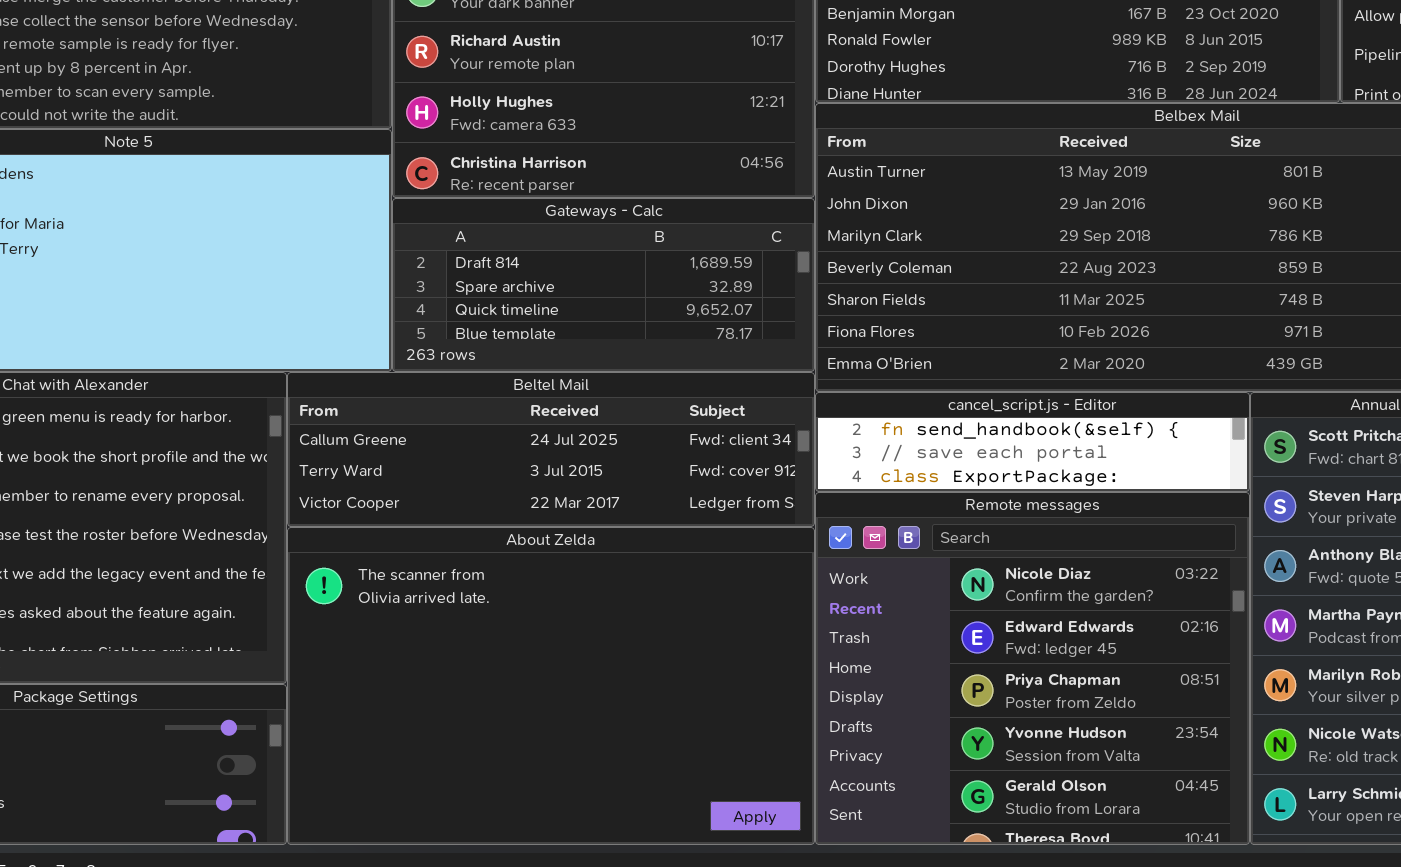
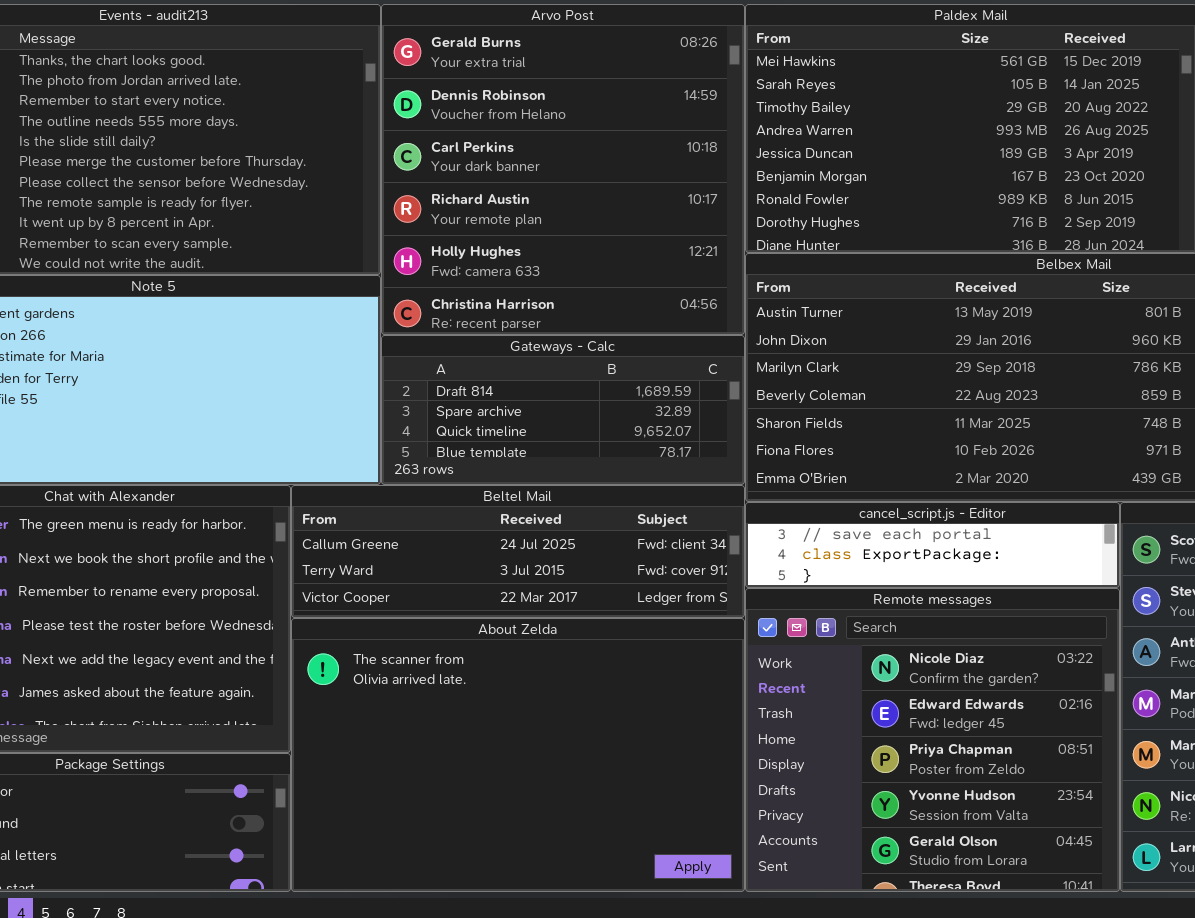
cancel_script.js - Editor: [815,392,1250,492] -> [745,502,1120,588], scrolled down 1 row

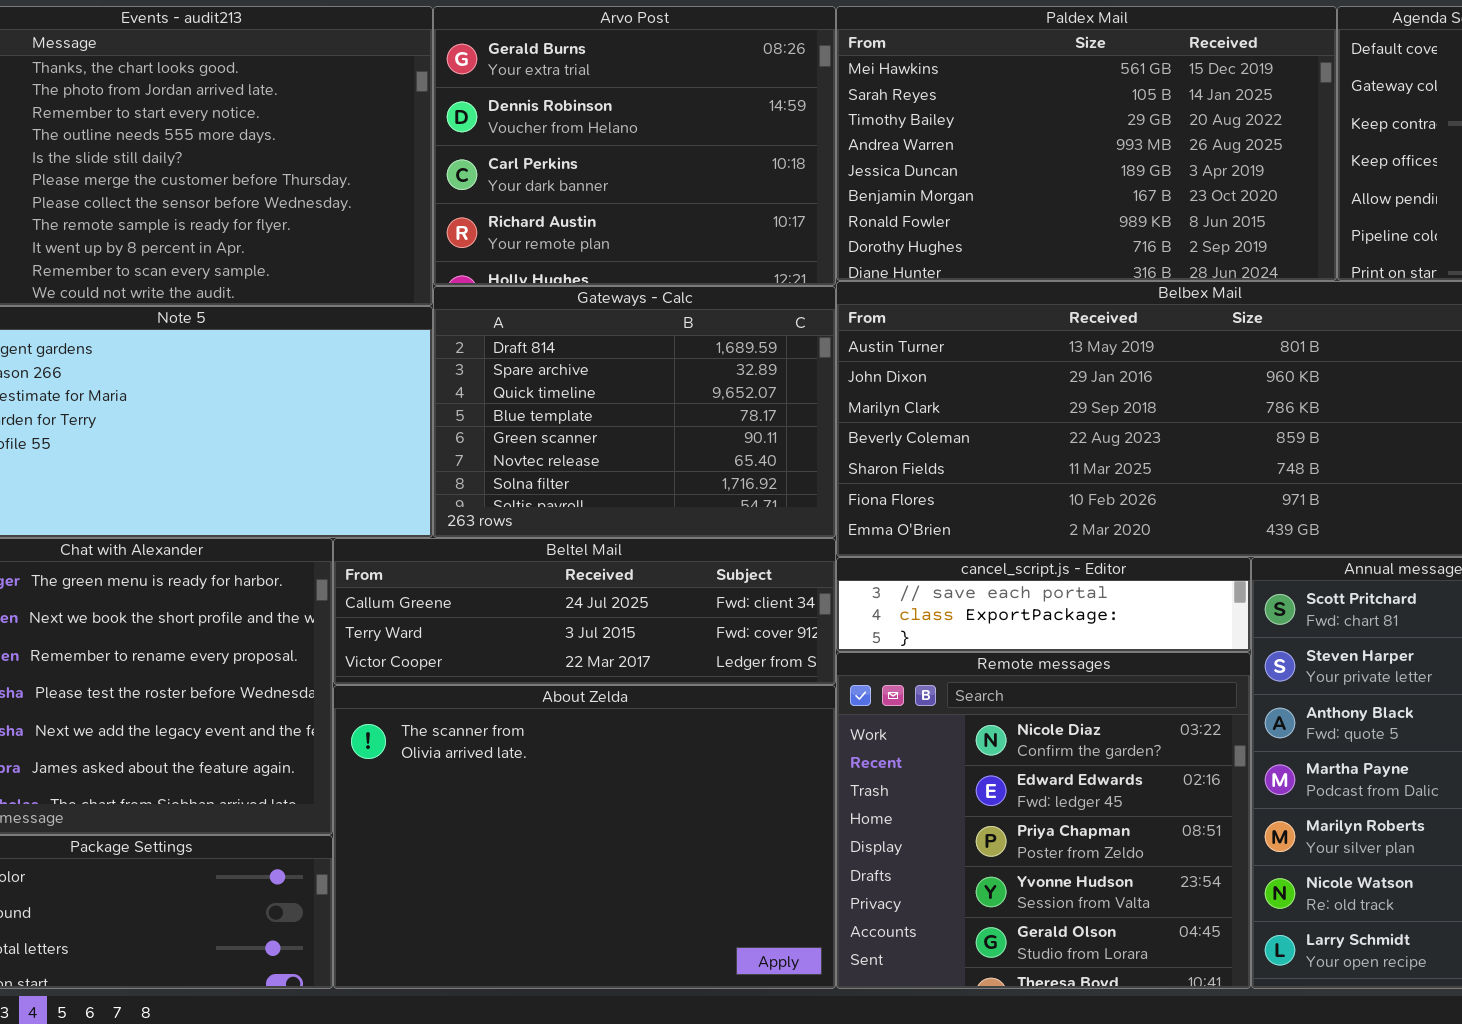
Arvo Post: [381,4,745,335] -> [433,6,836,286], resized
Gateways - Calc: [381,335,745,485] -> [433,286,836,538], resized

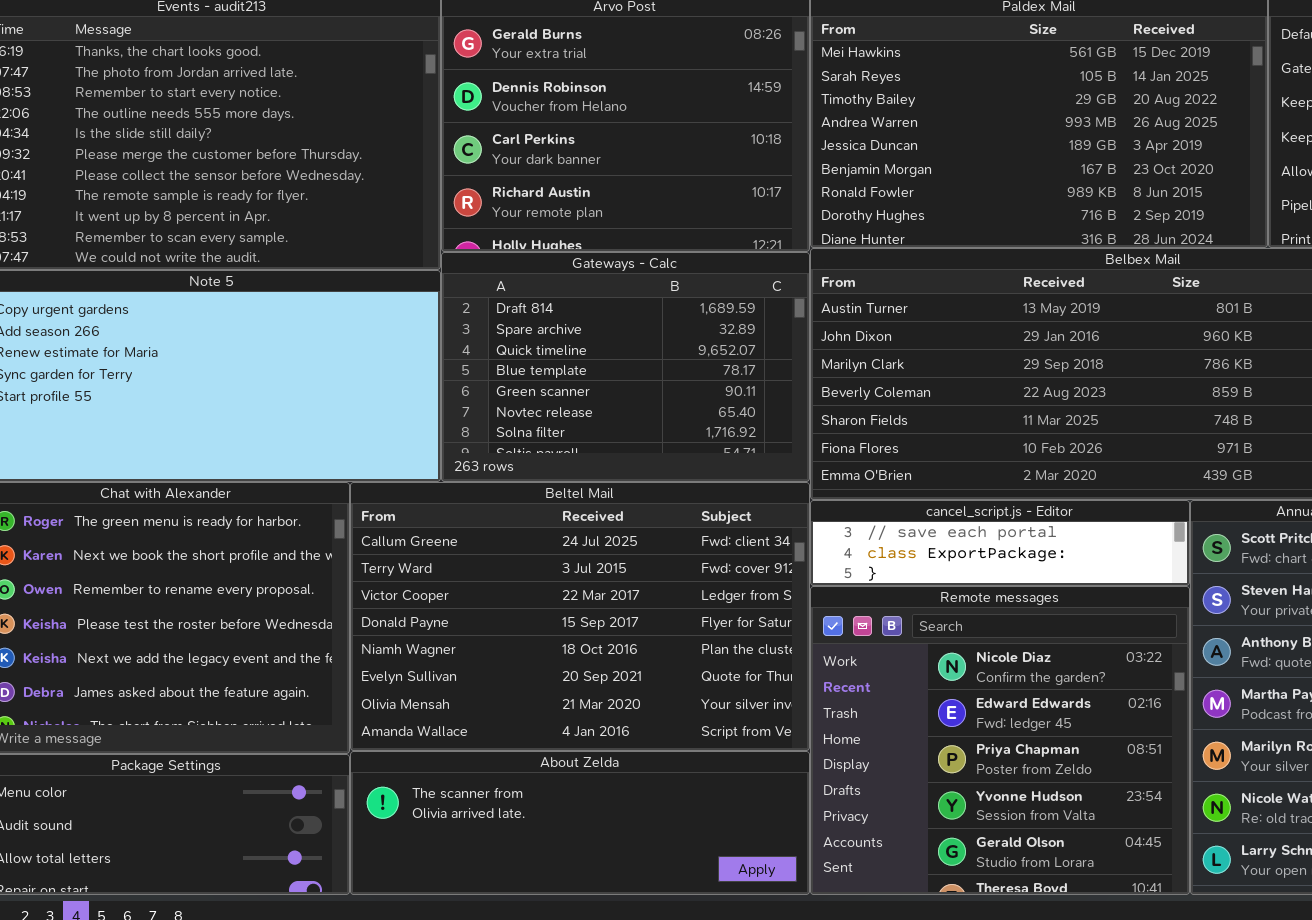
Beltel Mail: [333,538,836,685] -> [350,482,810,751], resized
About Zelda: [333,685,836,989] -> [350,751,810,895], resized

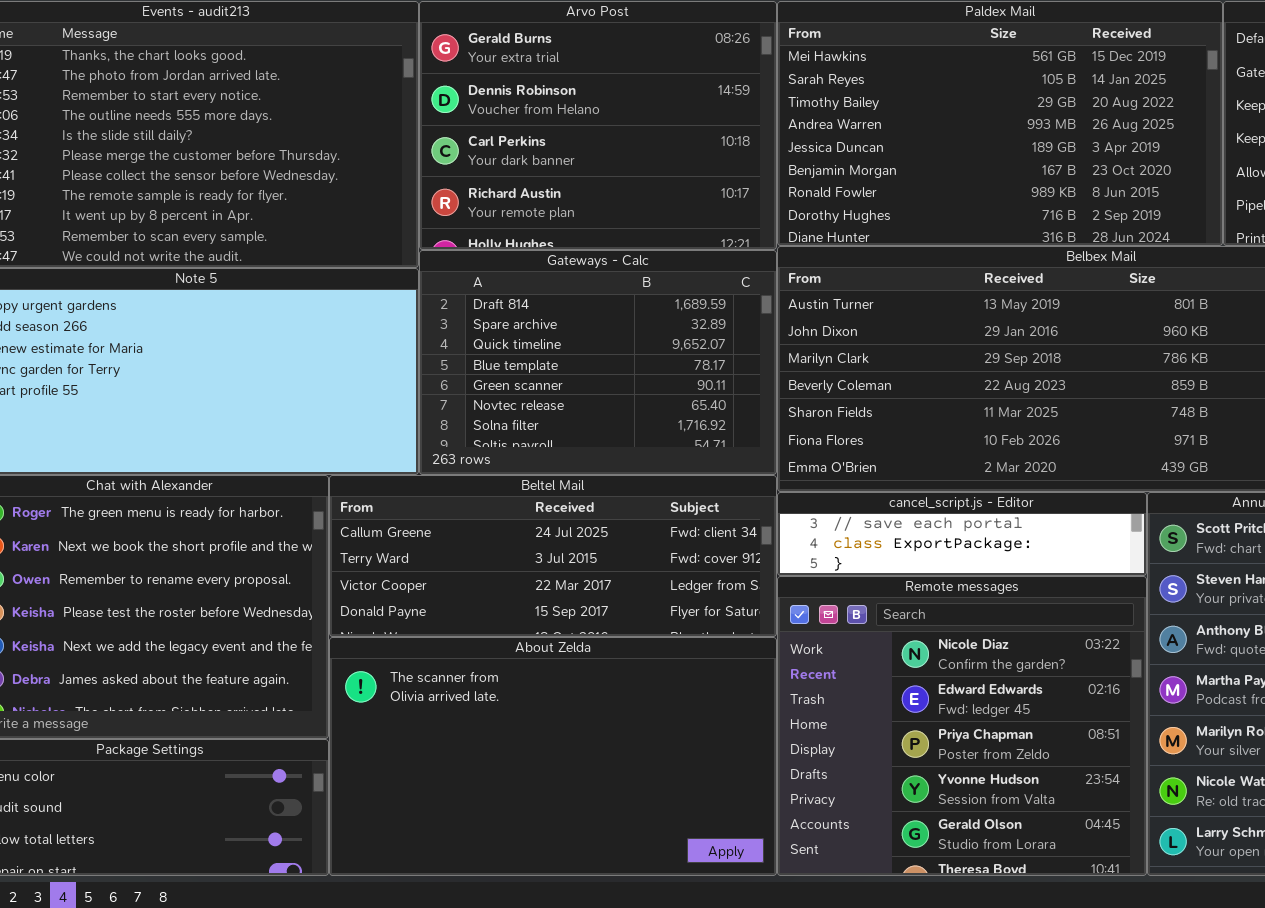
Beltel Mail: [350,482,810,751] -> [329,475,777,637], resized
About Zelda: [350,751,810,895] -> [329,637,777,876], resized

